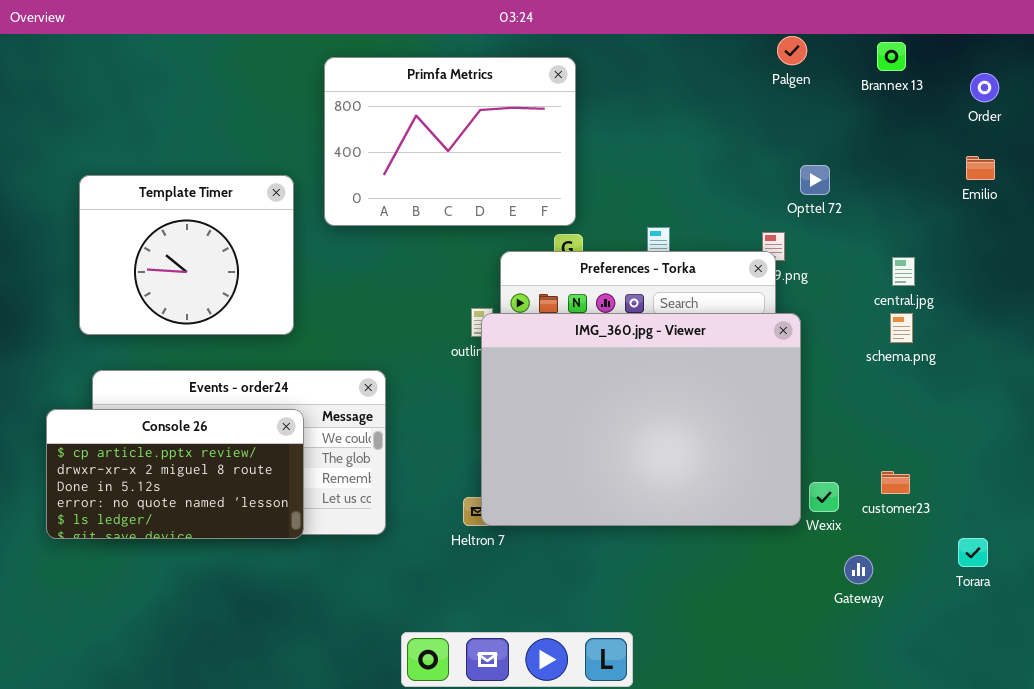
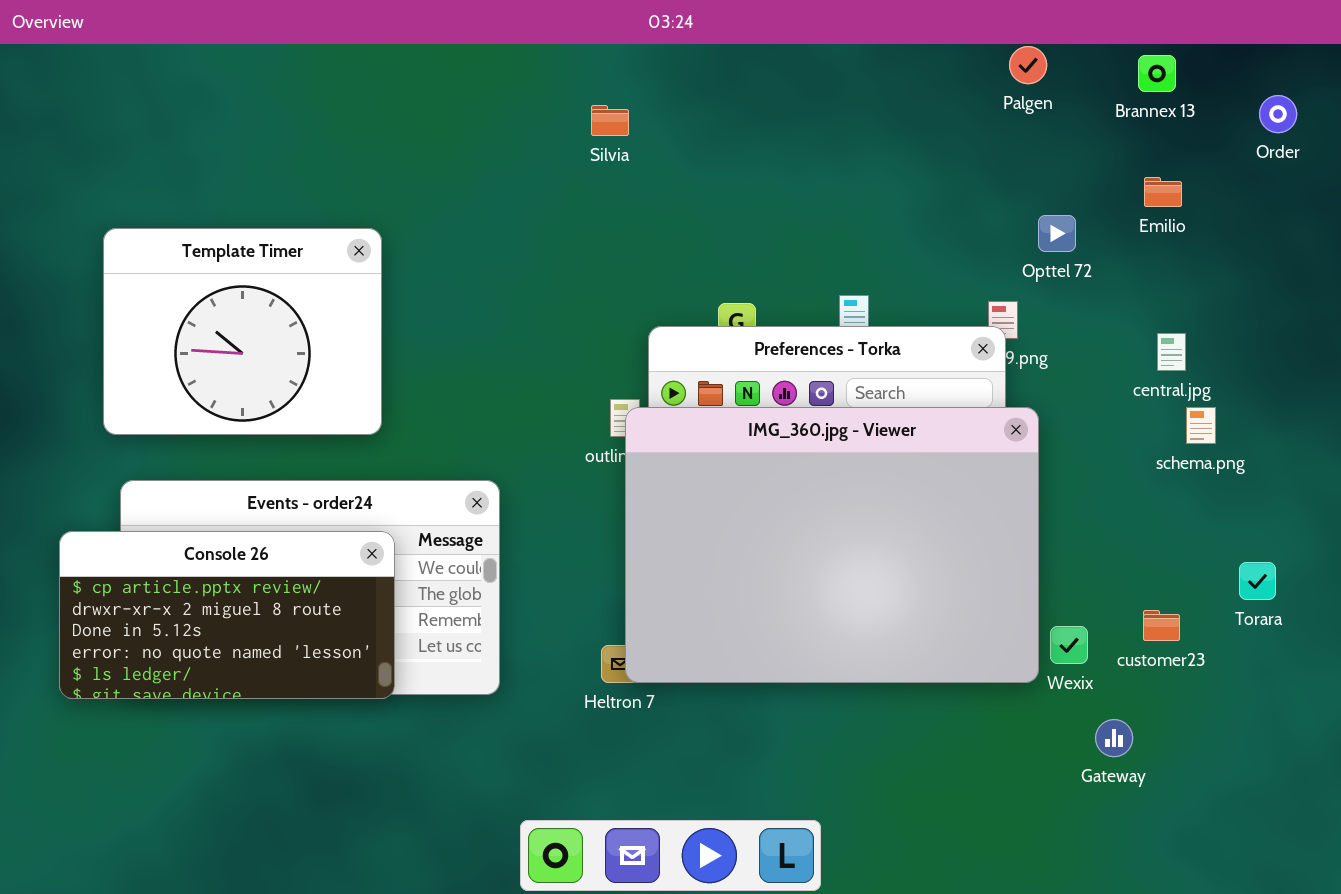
Primfa Metrics: [324,57,576,226] -> none, closed
Emilio: [966,156,995,180] -> [1144,177,1182,207], moved
schema.png: [890,313,913,343] -> [1186,407,1216,444], moved
Torara: [958,538,988,567] -> [1239,562,1276,600], moved

